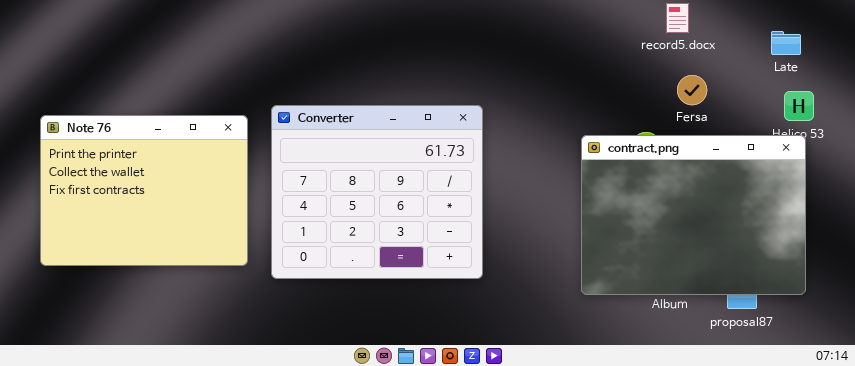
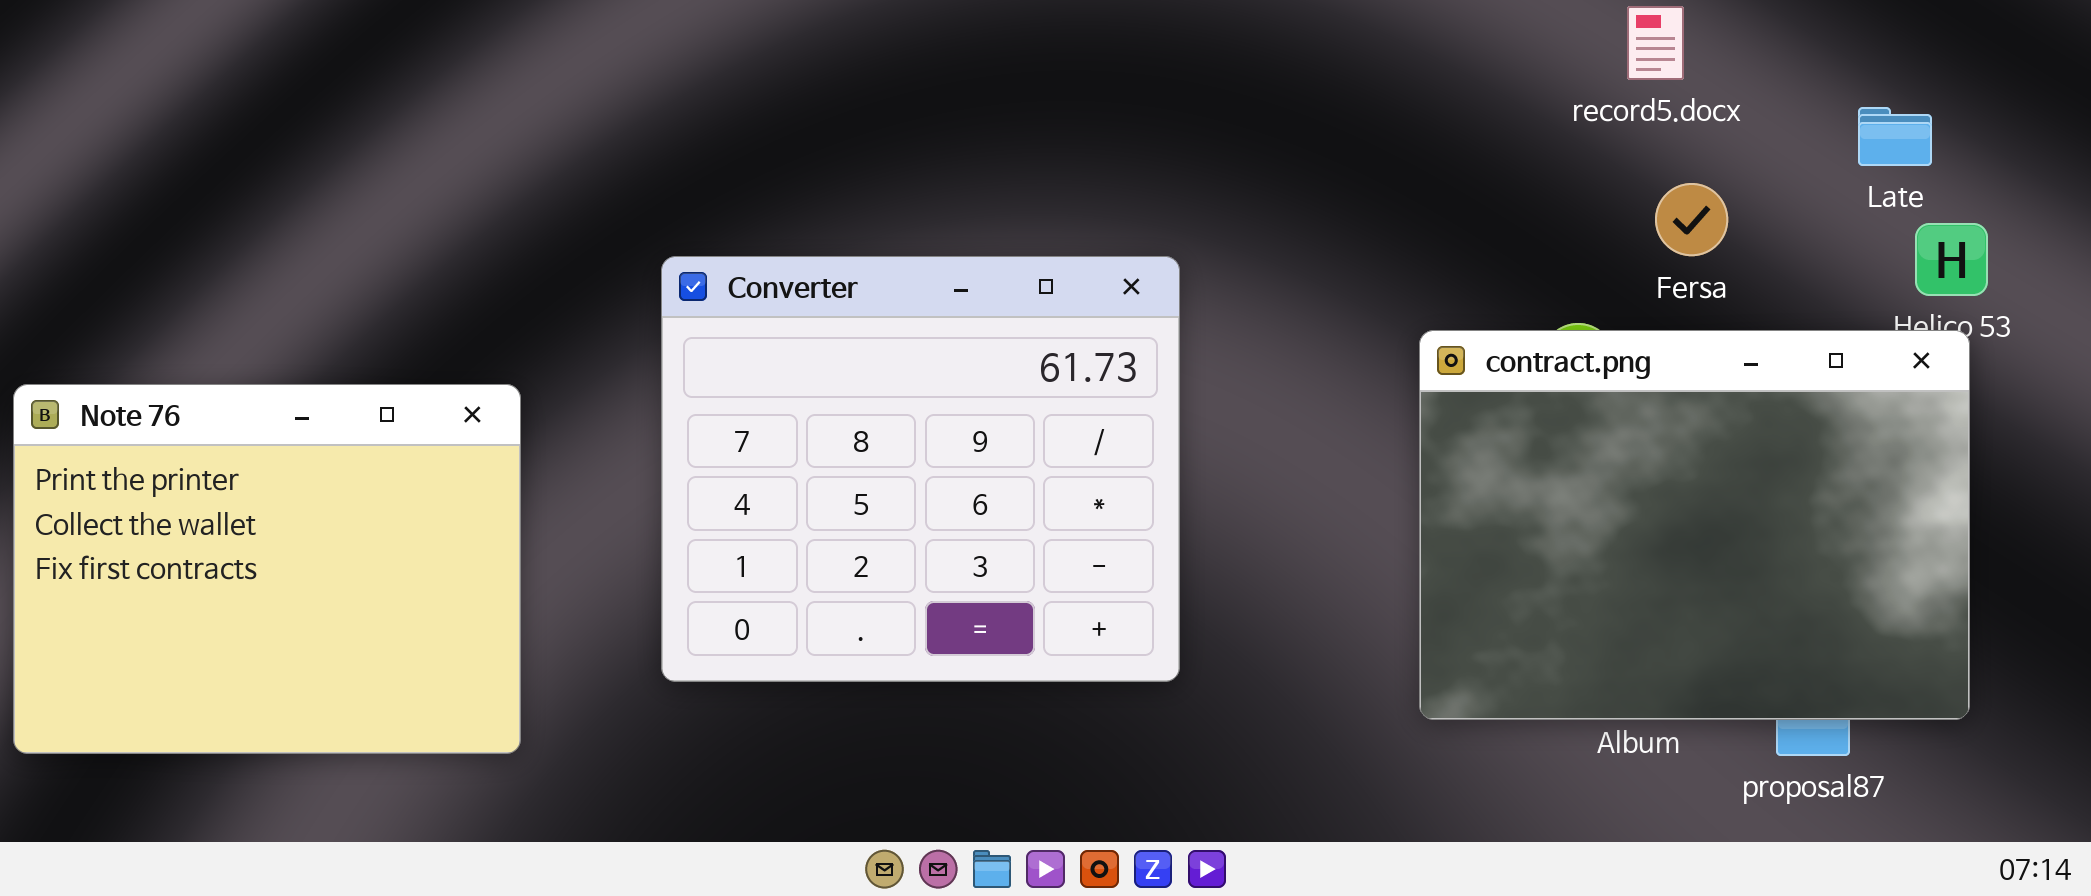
Late: [771,31,801,55] -> [1858,107,1932,166], moved
Note 76: [40,115,248,266] -> [13,384,521,754], moved

